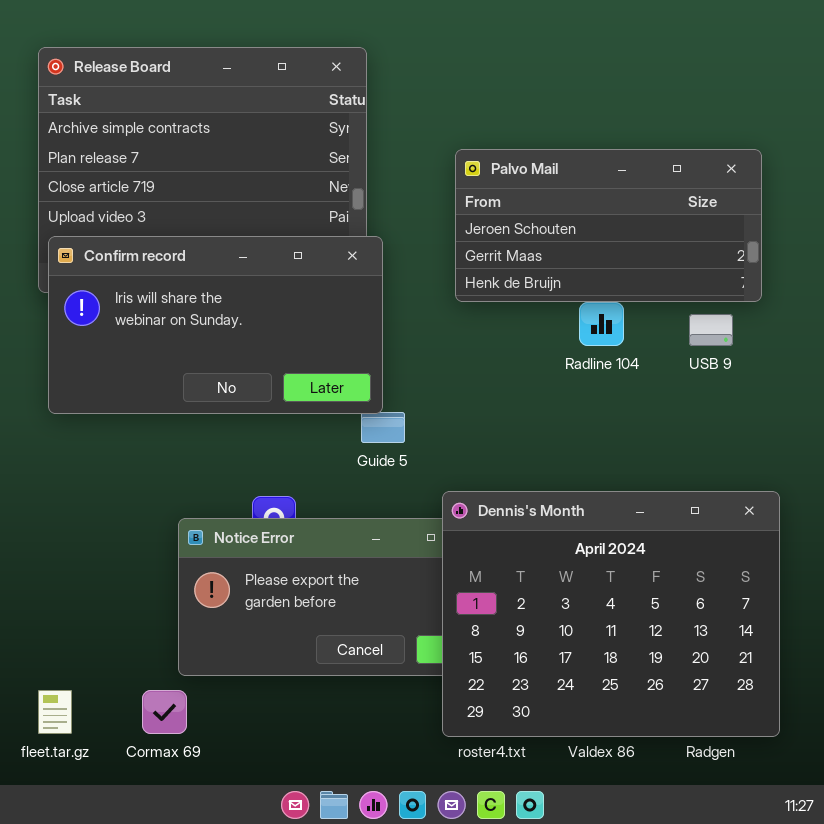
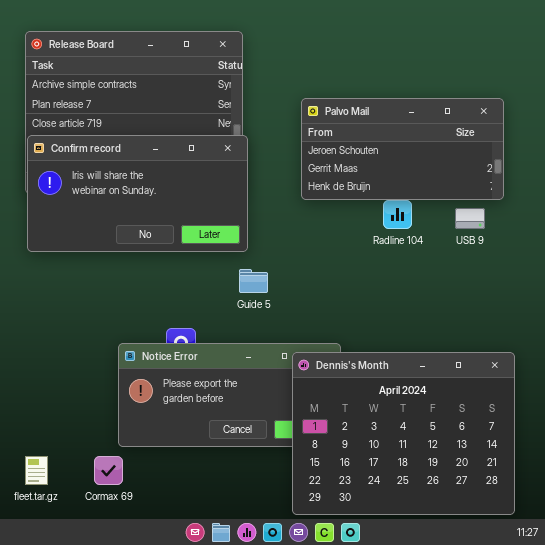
Confirm record: [48,236,383,414] -> [27,135,248,252], moved
Dennis's Month: [442,491,780,737] -> [292,352,515,515], moved

